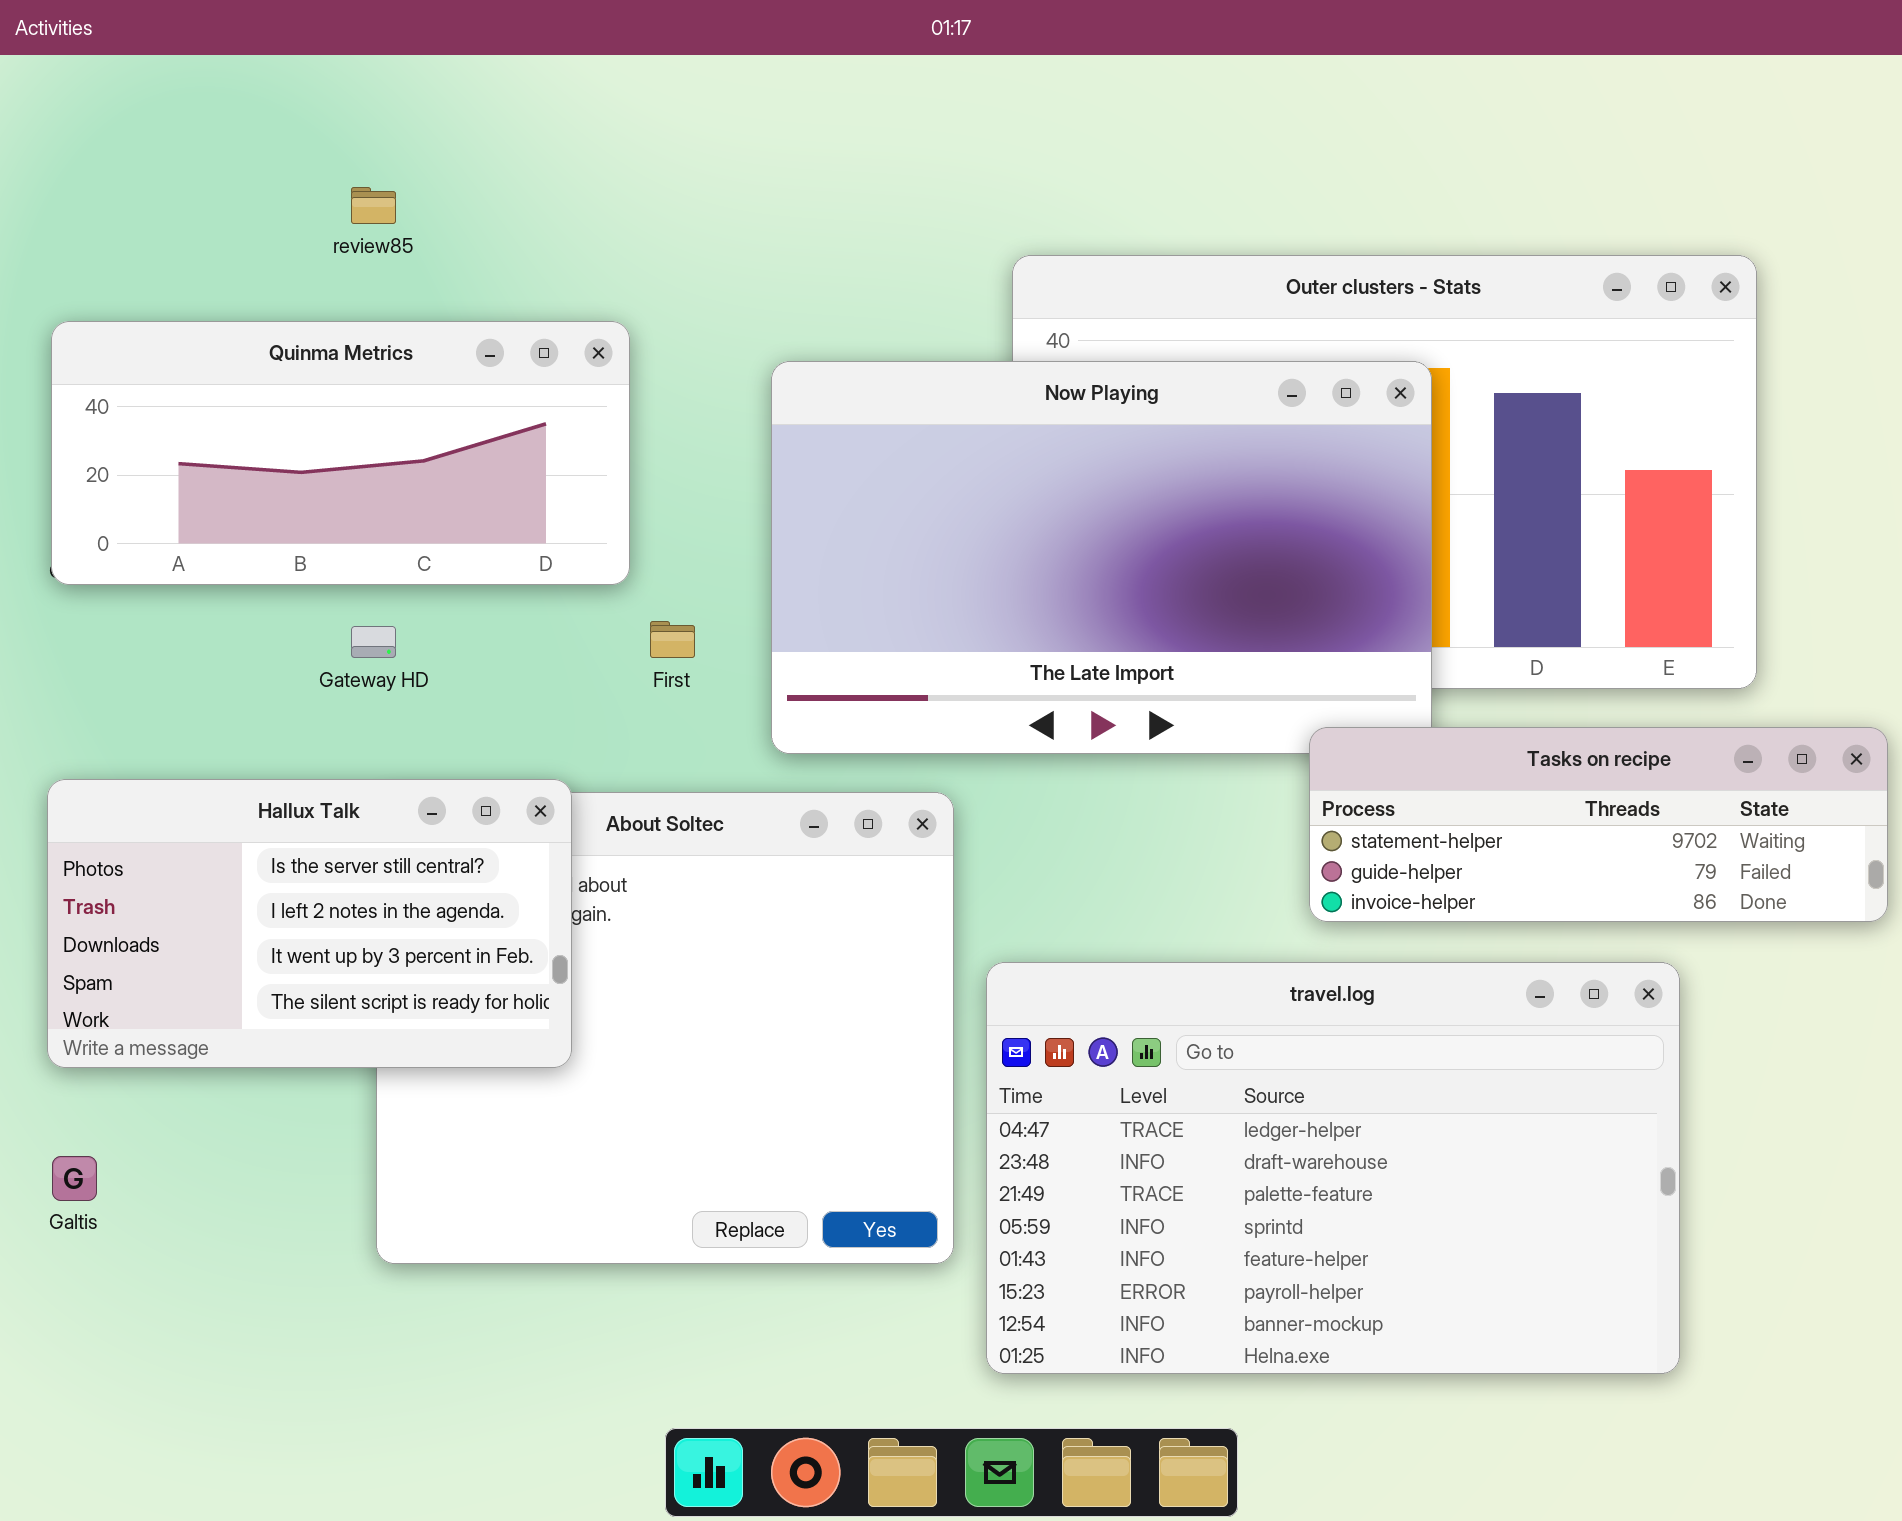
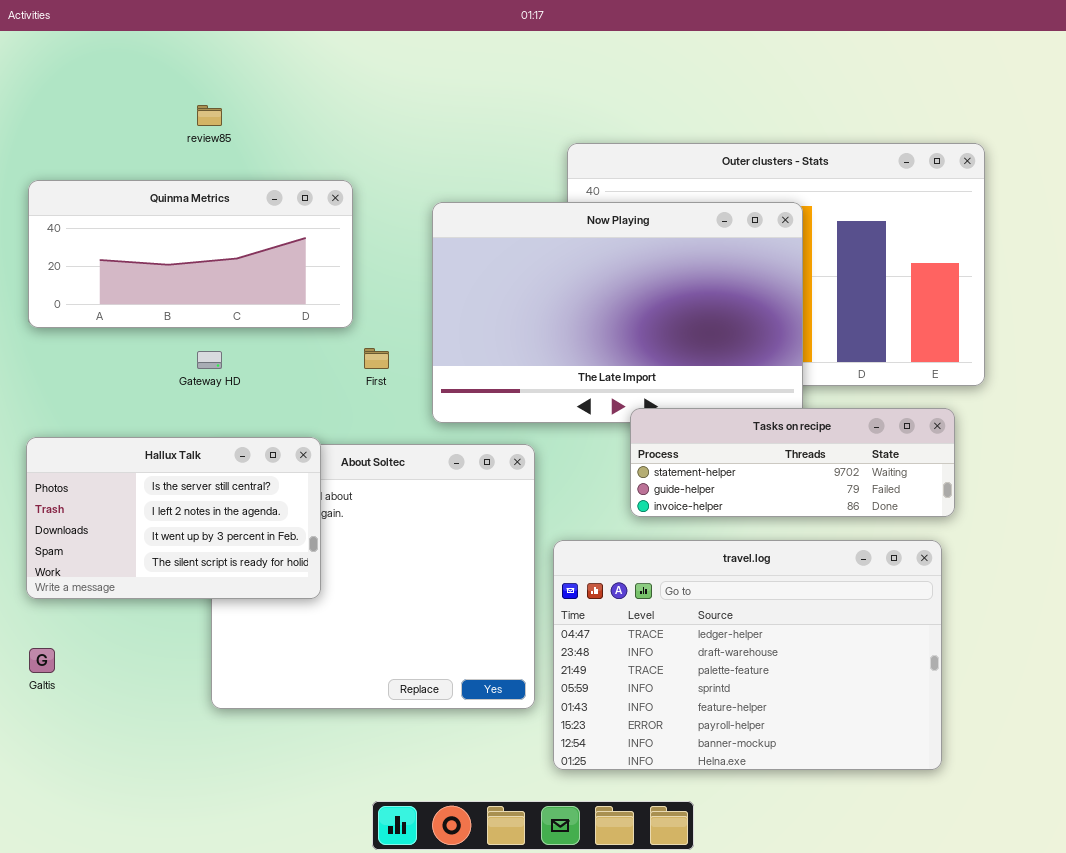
Tasks on recipe: [1309,727,1888,922] -> [630,408,955,517], moved

